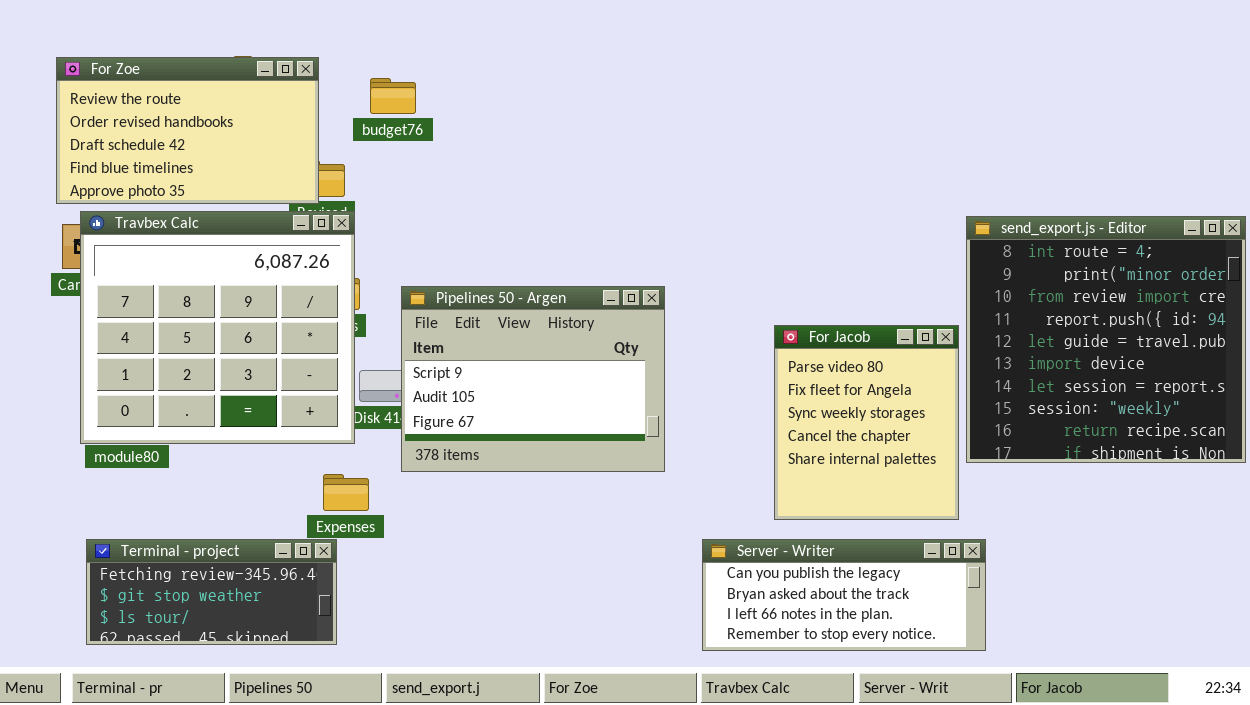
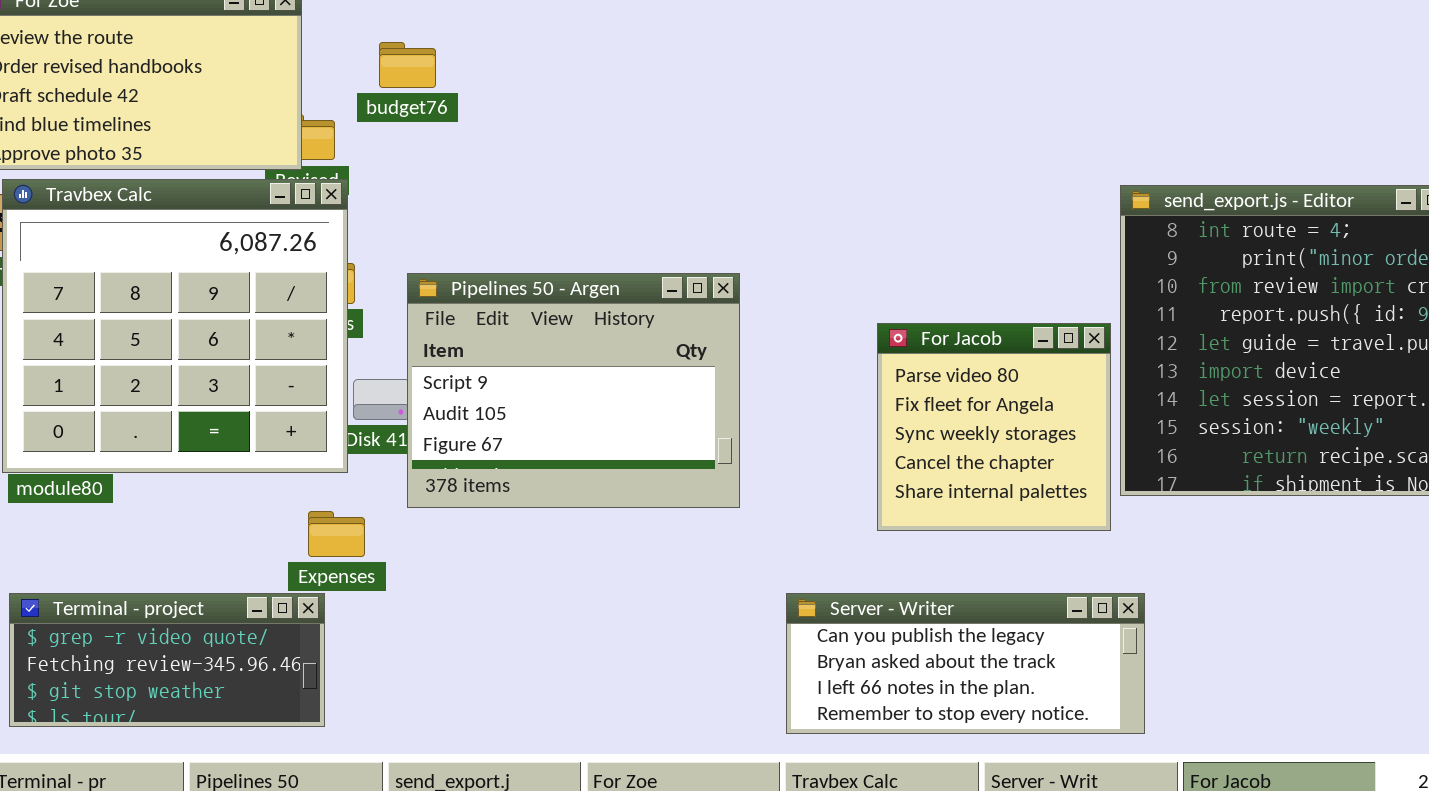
budget76: [370,78,416,114] -> [379,42,436,88], moved
For Jacob: [774,325,959,520] -> [877,323,1111,531], resized
Terminal - project: [86,539,337,645] -> [9,593,325,727], scrolled up 1 row

